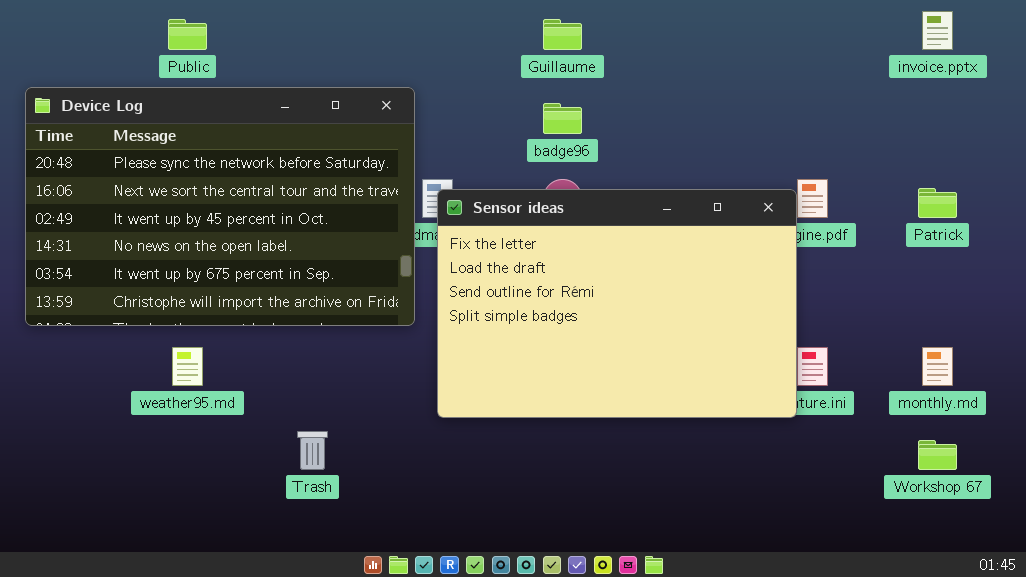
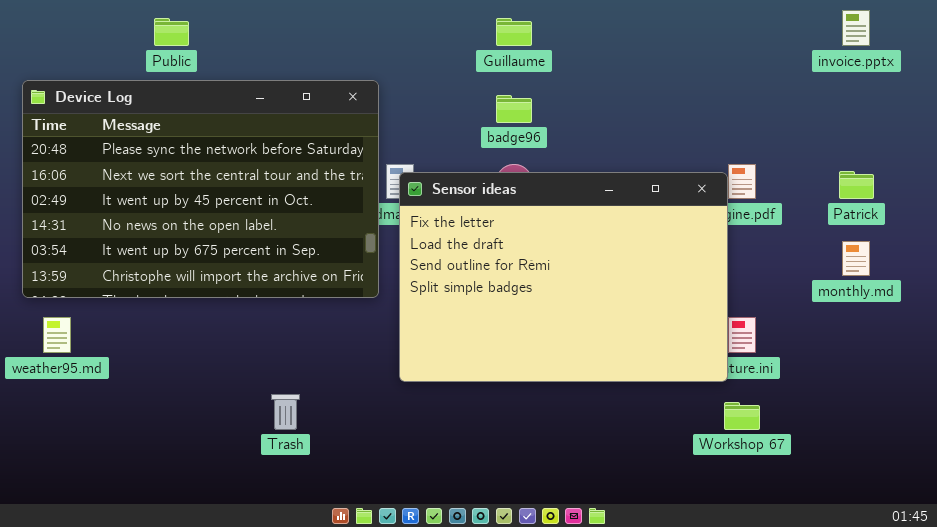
weather95.md: [172,347,203,386] -> [43,317,71,353], moved
monthly.md: [922,347,953,386] -> [842,241,870,276], moved
Workshop 67: [918,440,957,470] -> [724,402,760,430], moved

